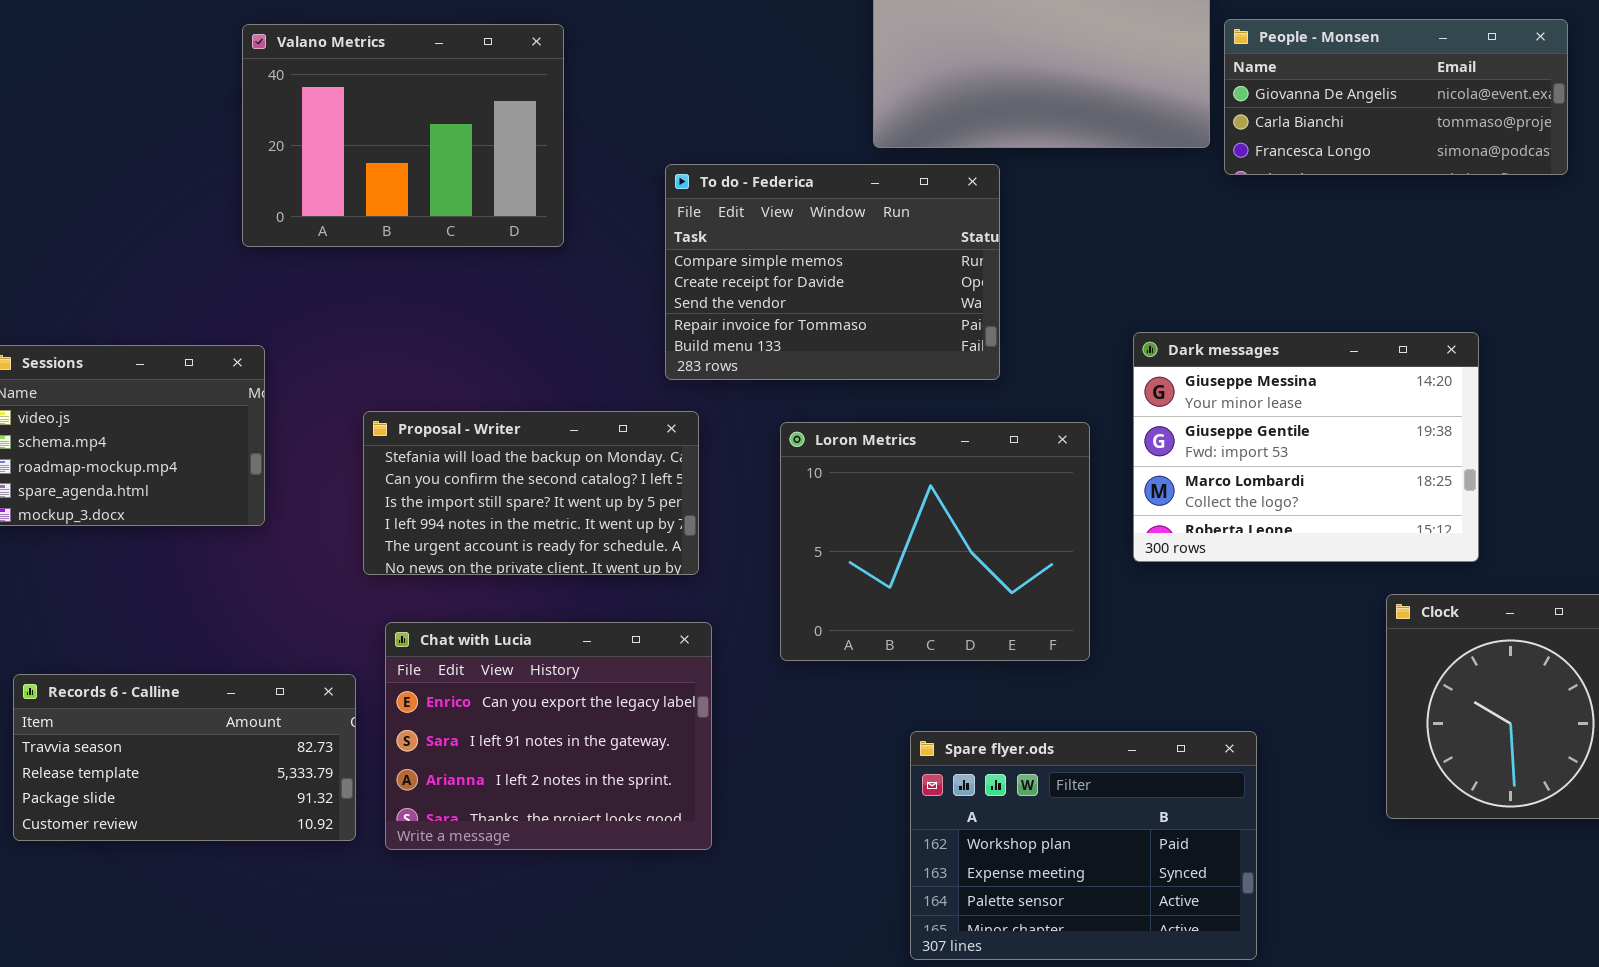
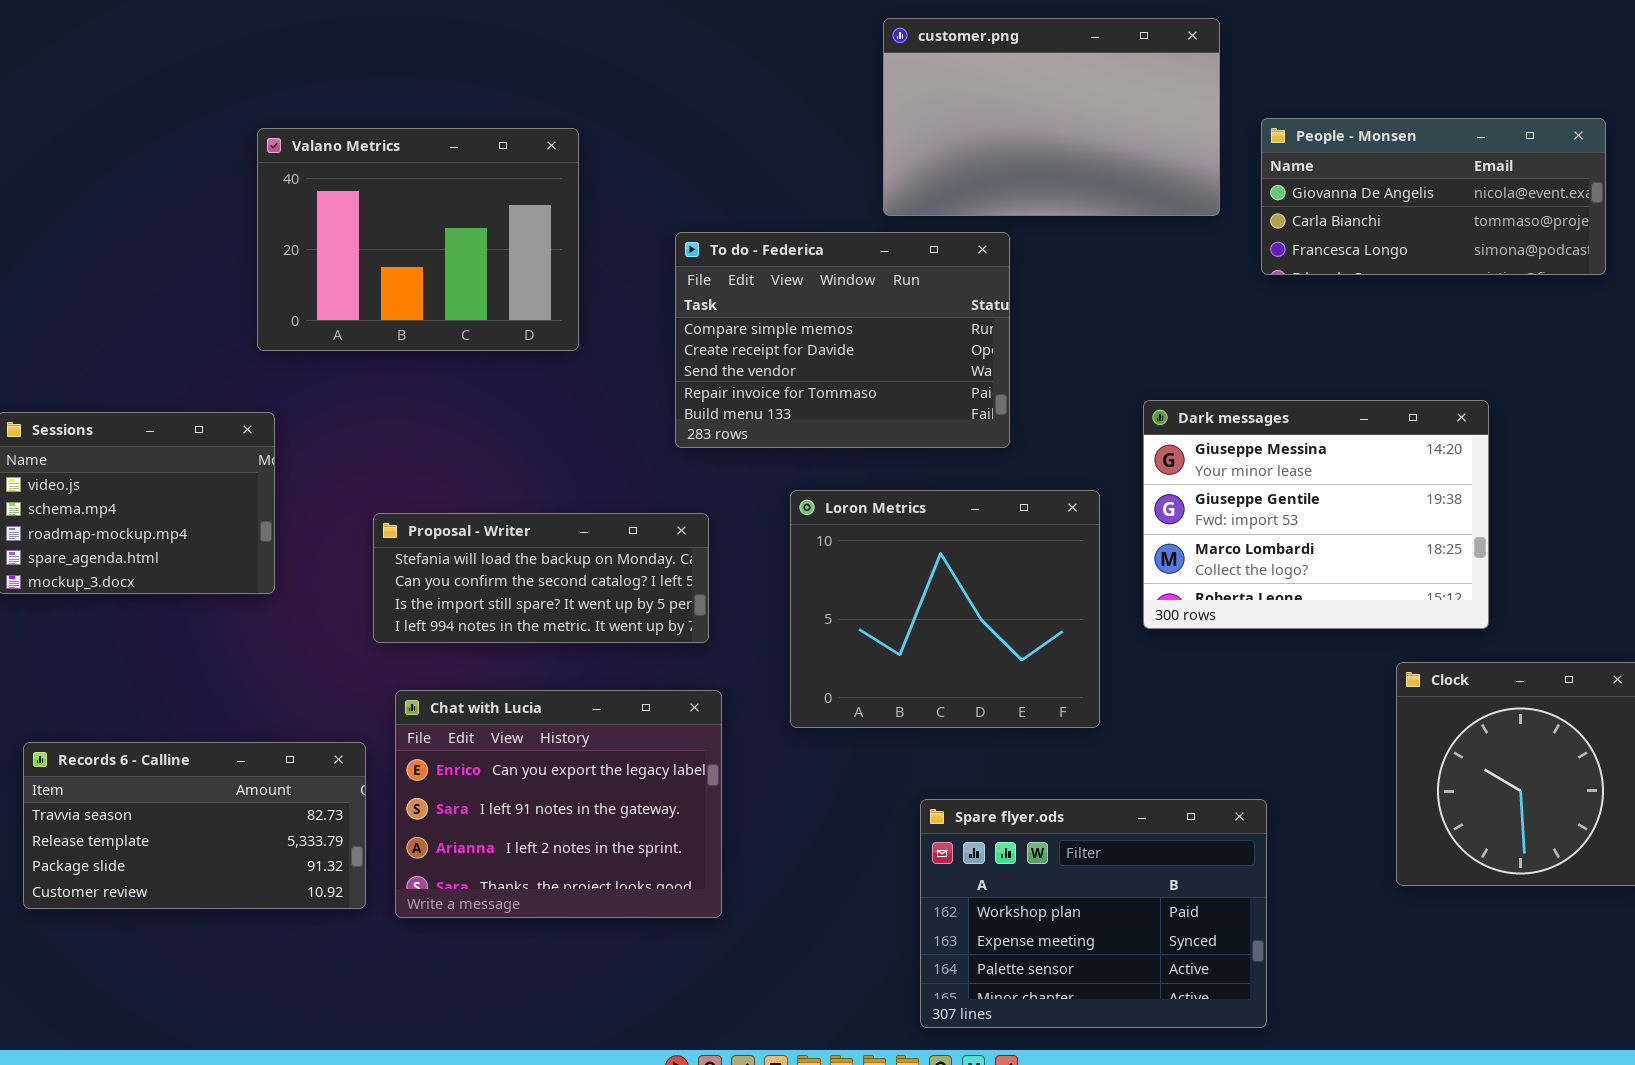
People - Monsen: [1224,19,1568,175] -> [1261,118,1606,275], moved
Valano Metrics: [242,24,564,247] -> [257,128,579,351], moved
Proposal - Writer: [363,411,699,575] -> [373,513,709,643], resized

